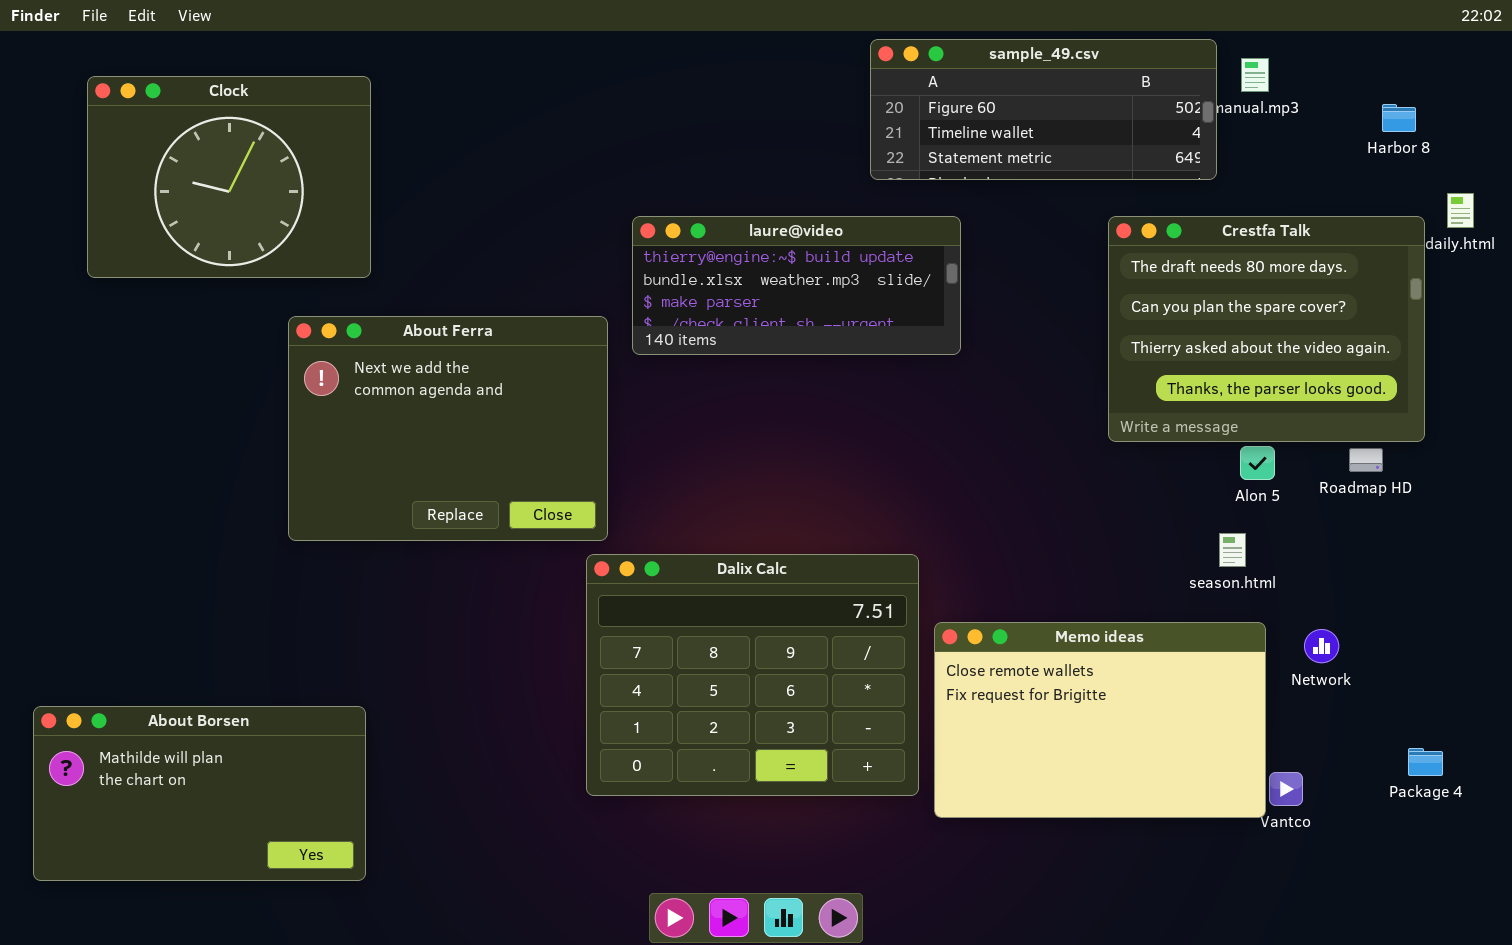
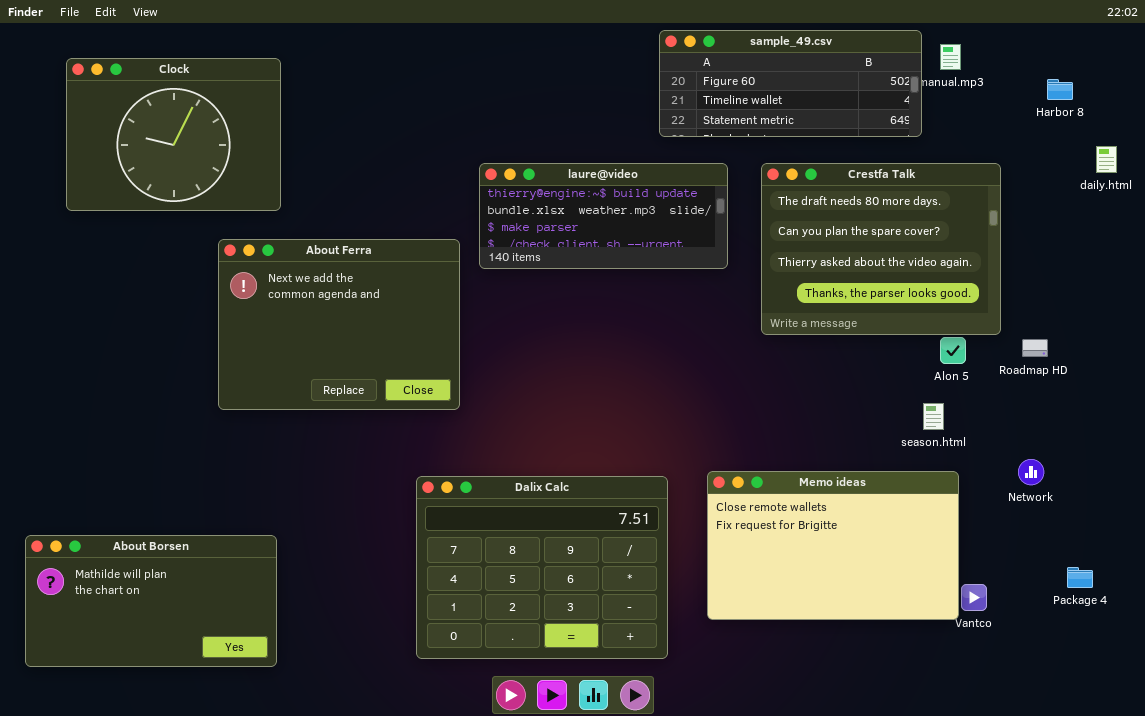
Crestfa Talk: [1108,216,1425,442] -> [761,163,1001,335], moved
Dalix Calc: [586,554,919,796] -> [416,476,668,659], moved
Network: [1304,629,1339,663] -> [1018,459,1044,485], moved

